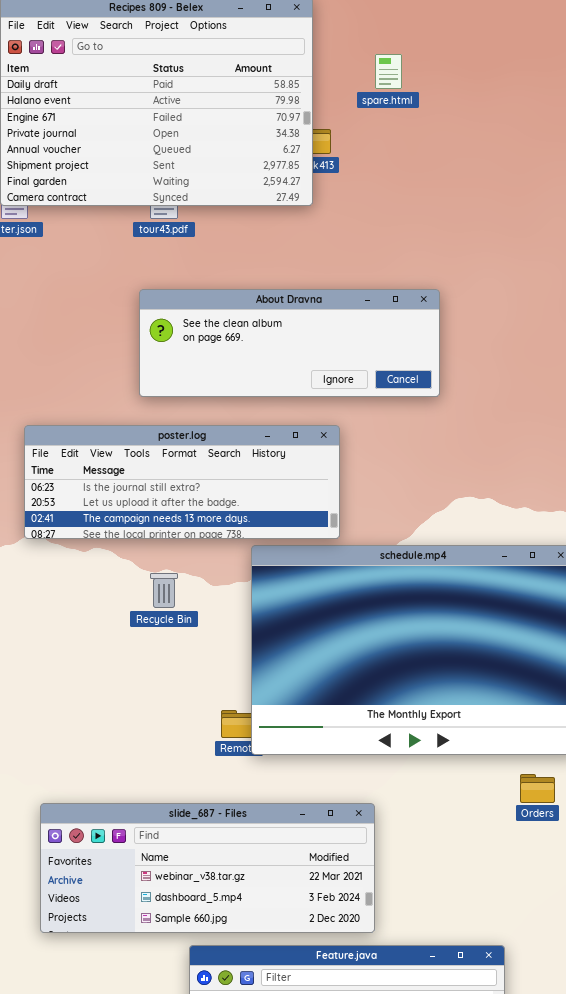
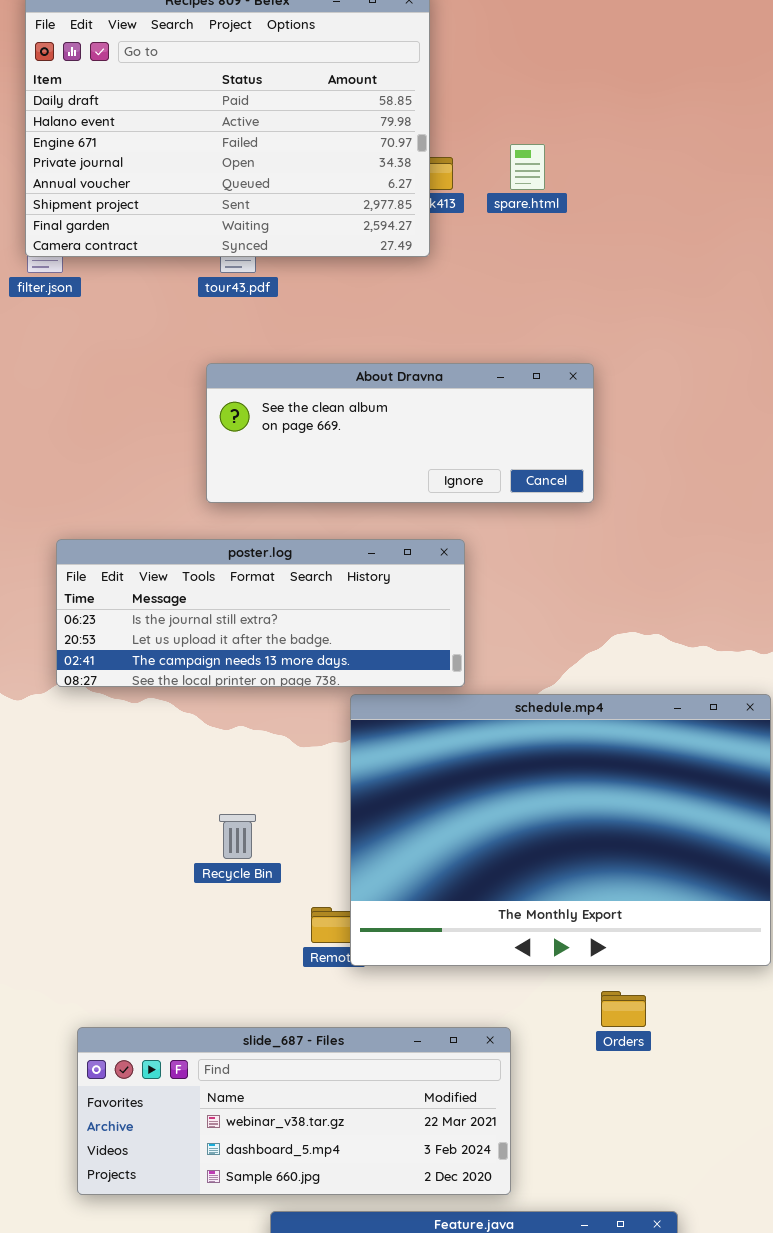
spare.html: [375,54,402,89] -> [510,144,545,190], moved
Recycle Bin: [150,573,178,608] -> [219,814,256,859], moved
Orders: [520,774,555,803] -> [601,991,646,1027], moved

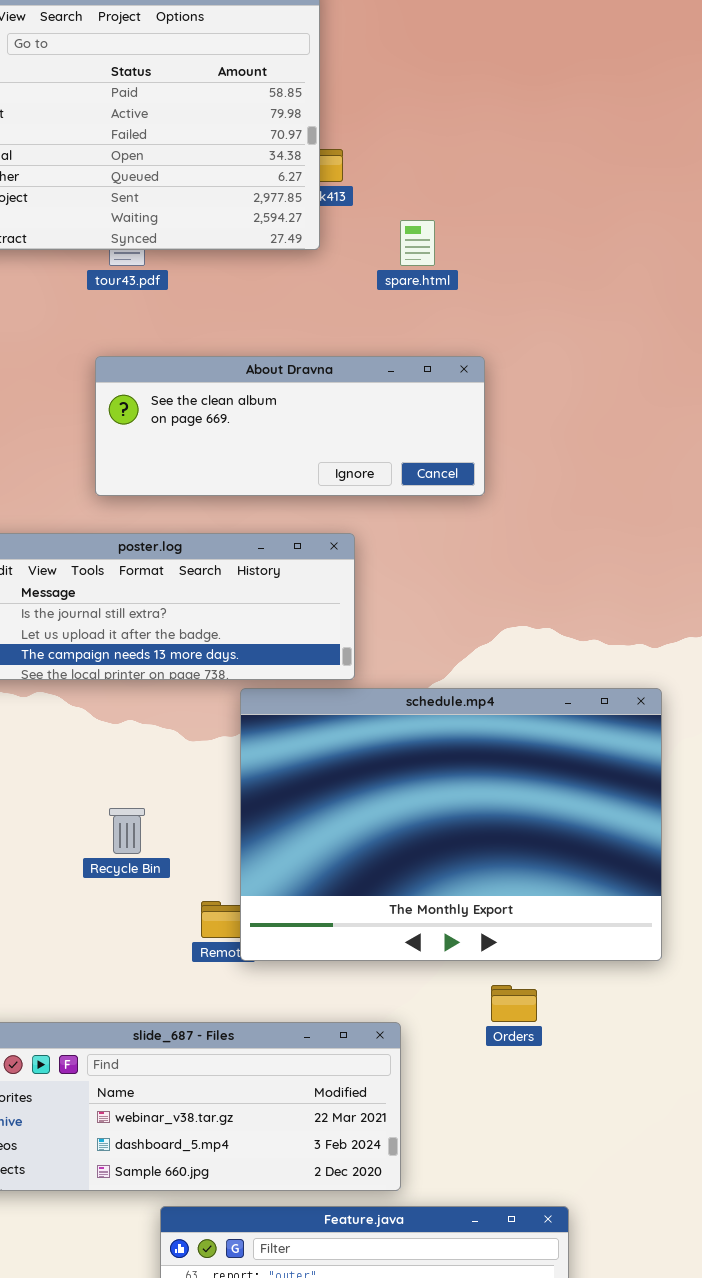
spare.html: [510,144,545,190] -> [400,220,435,266], moved

